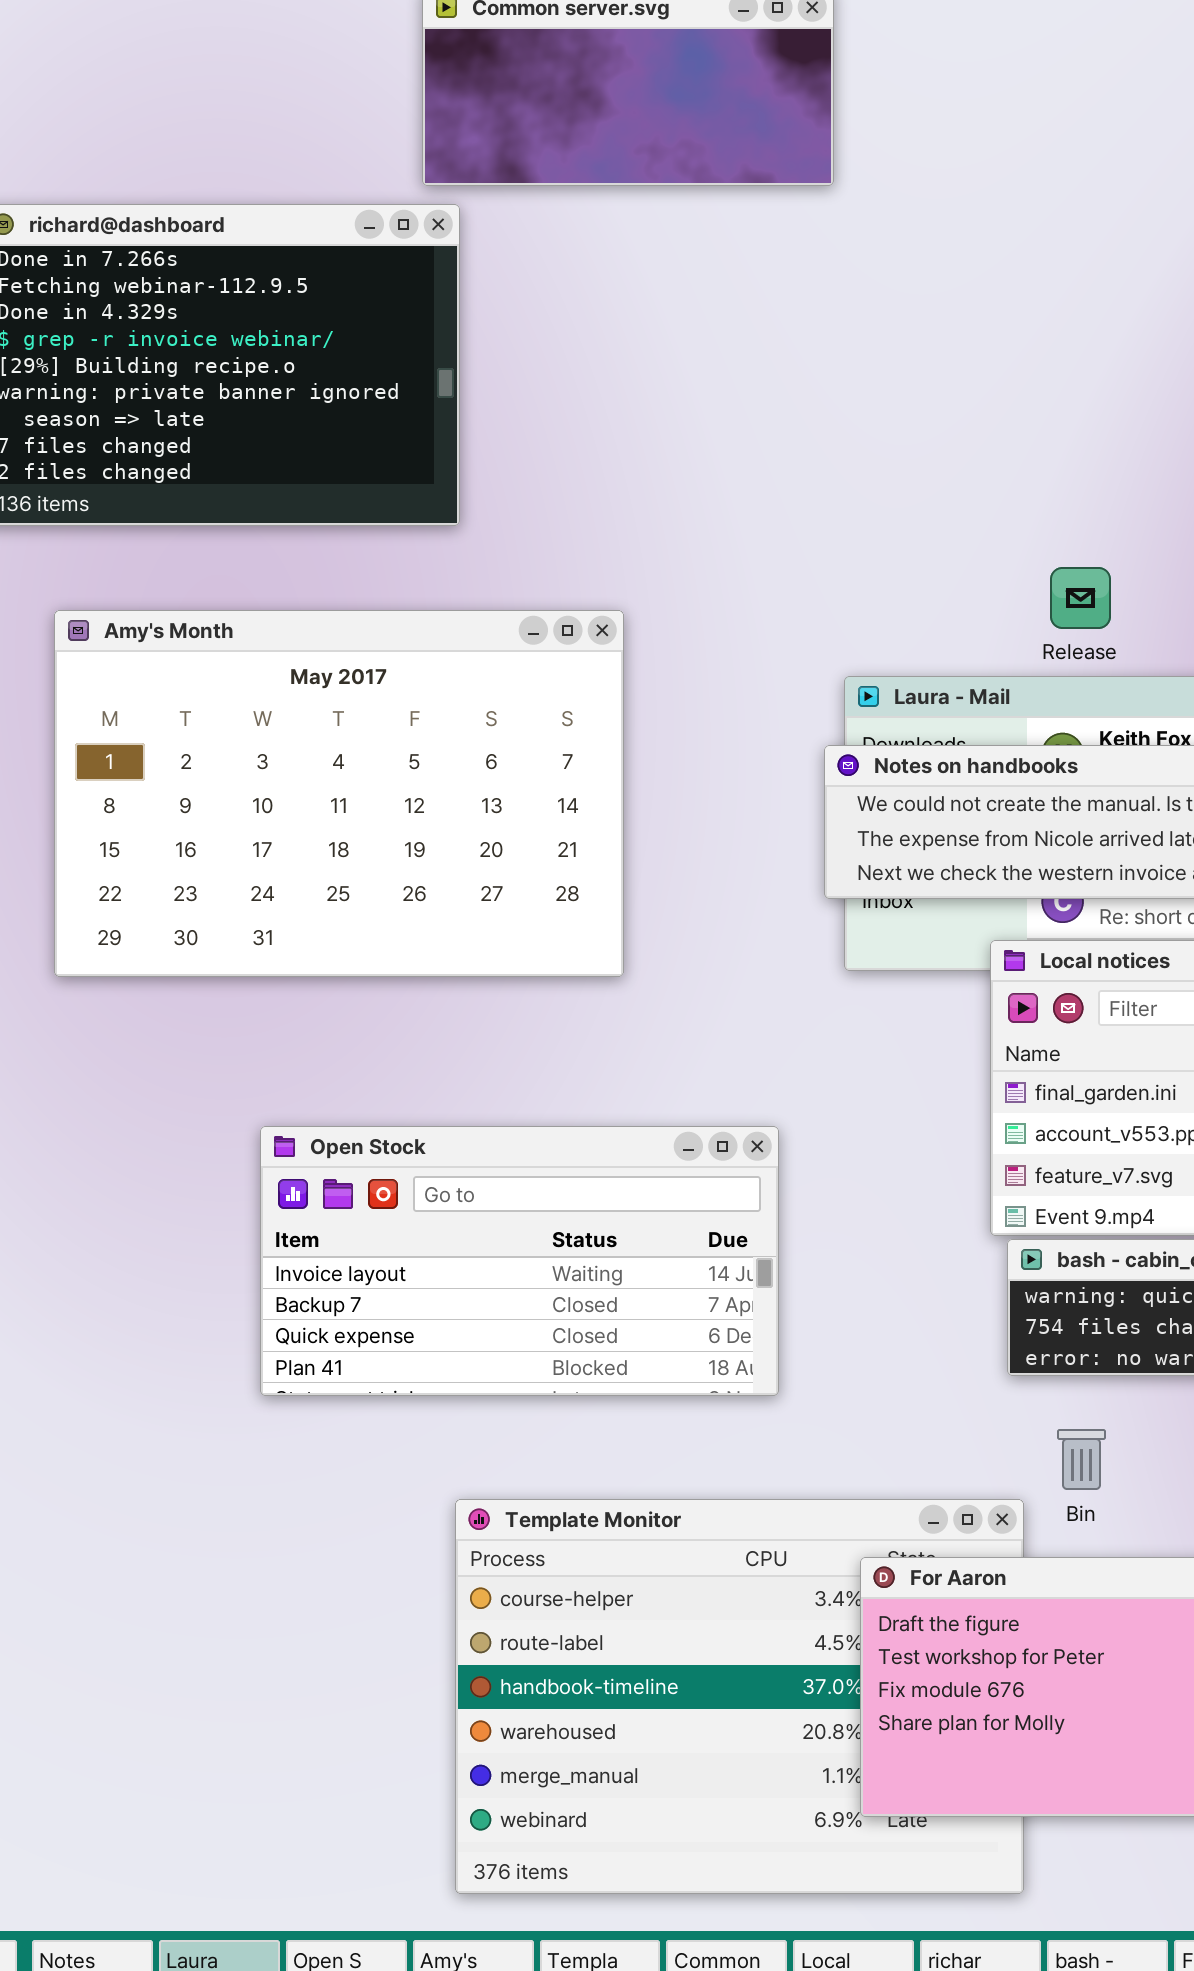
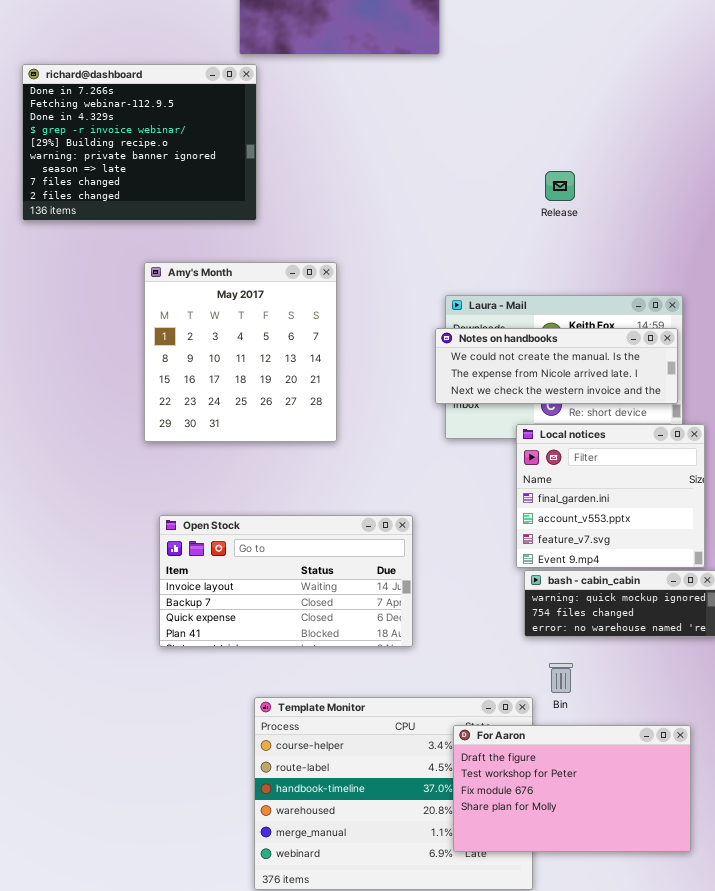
Release: [1050,567,1111,629] -> [545,171,575,201], moved
Amy's Month: [54,610,624,977] -> [144,262,337,442], resized

